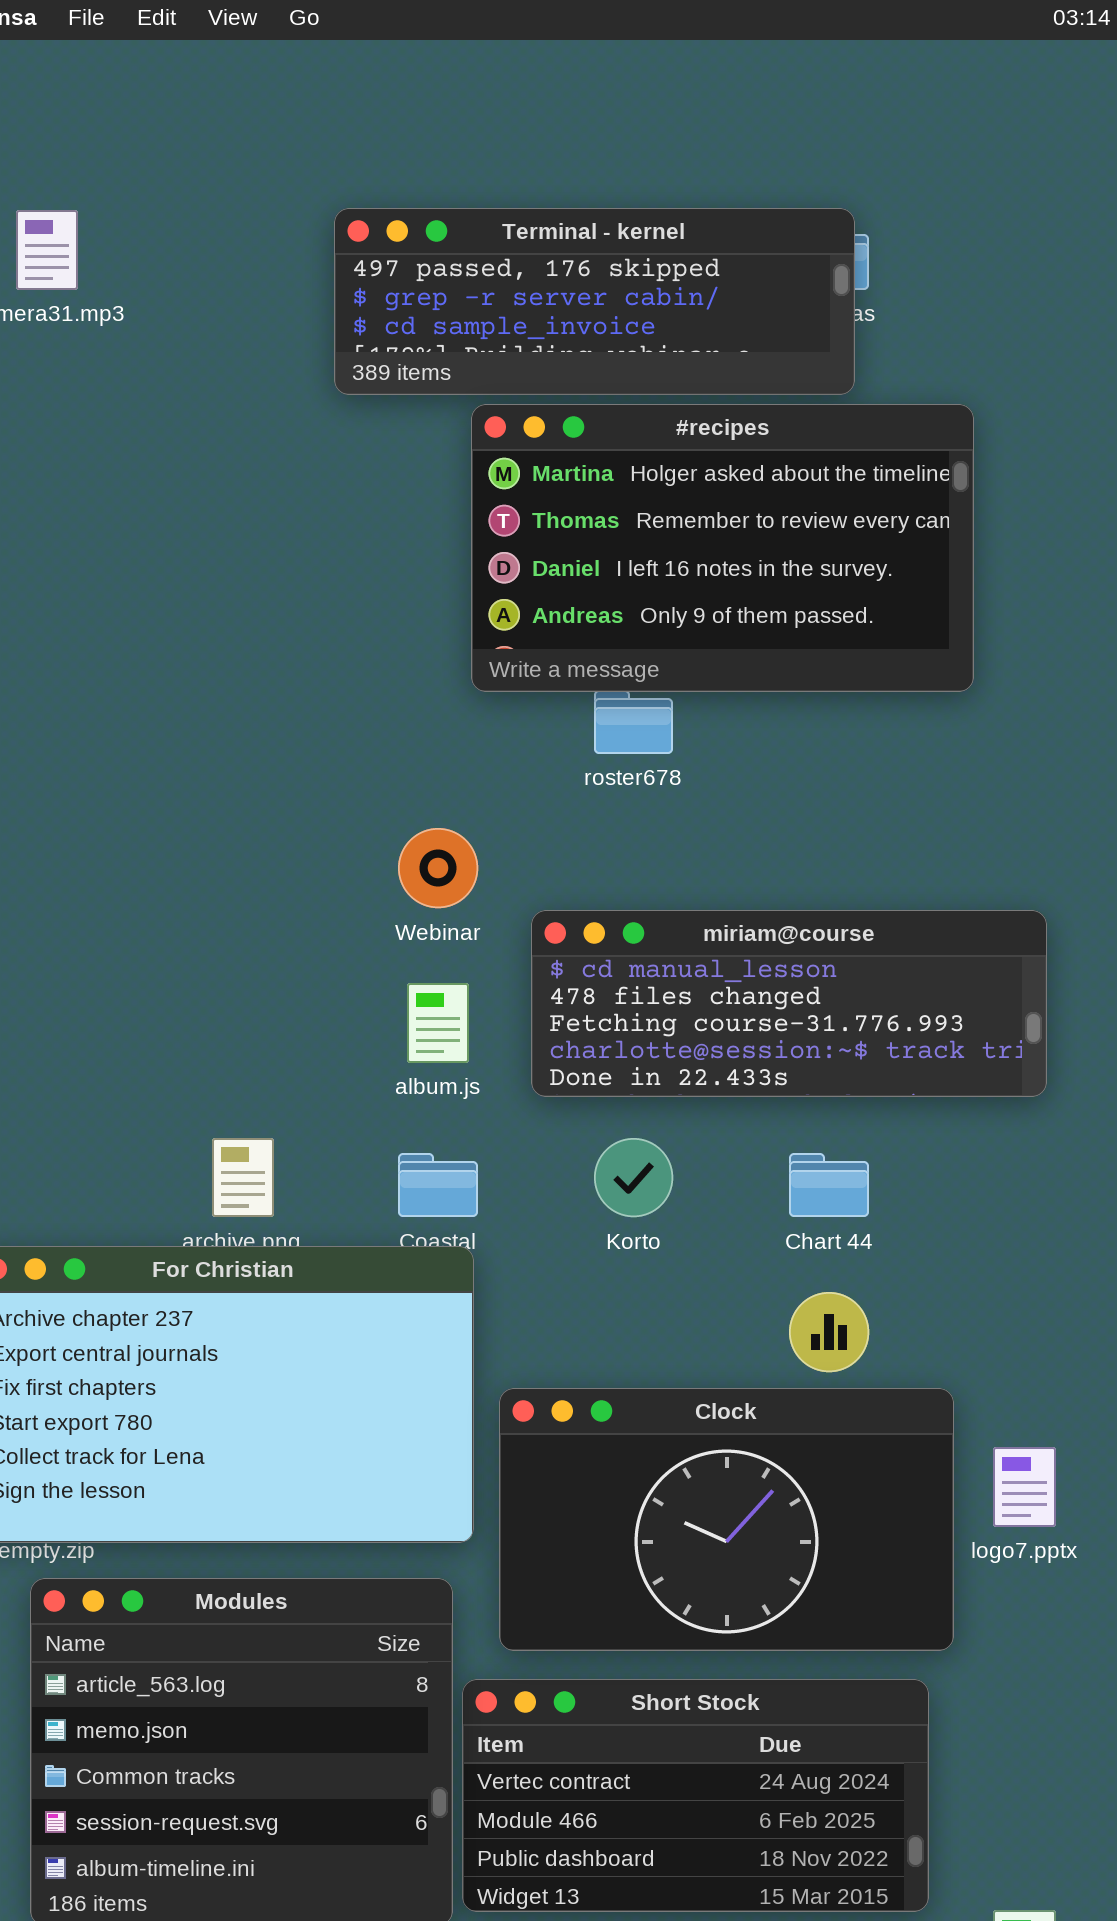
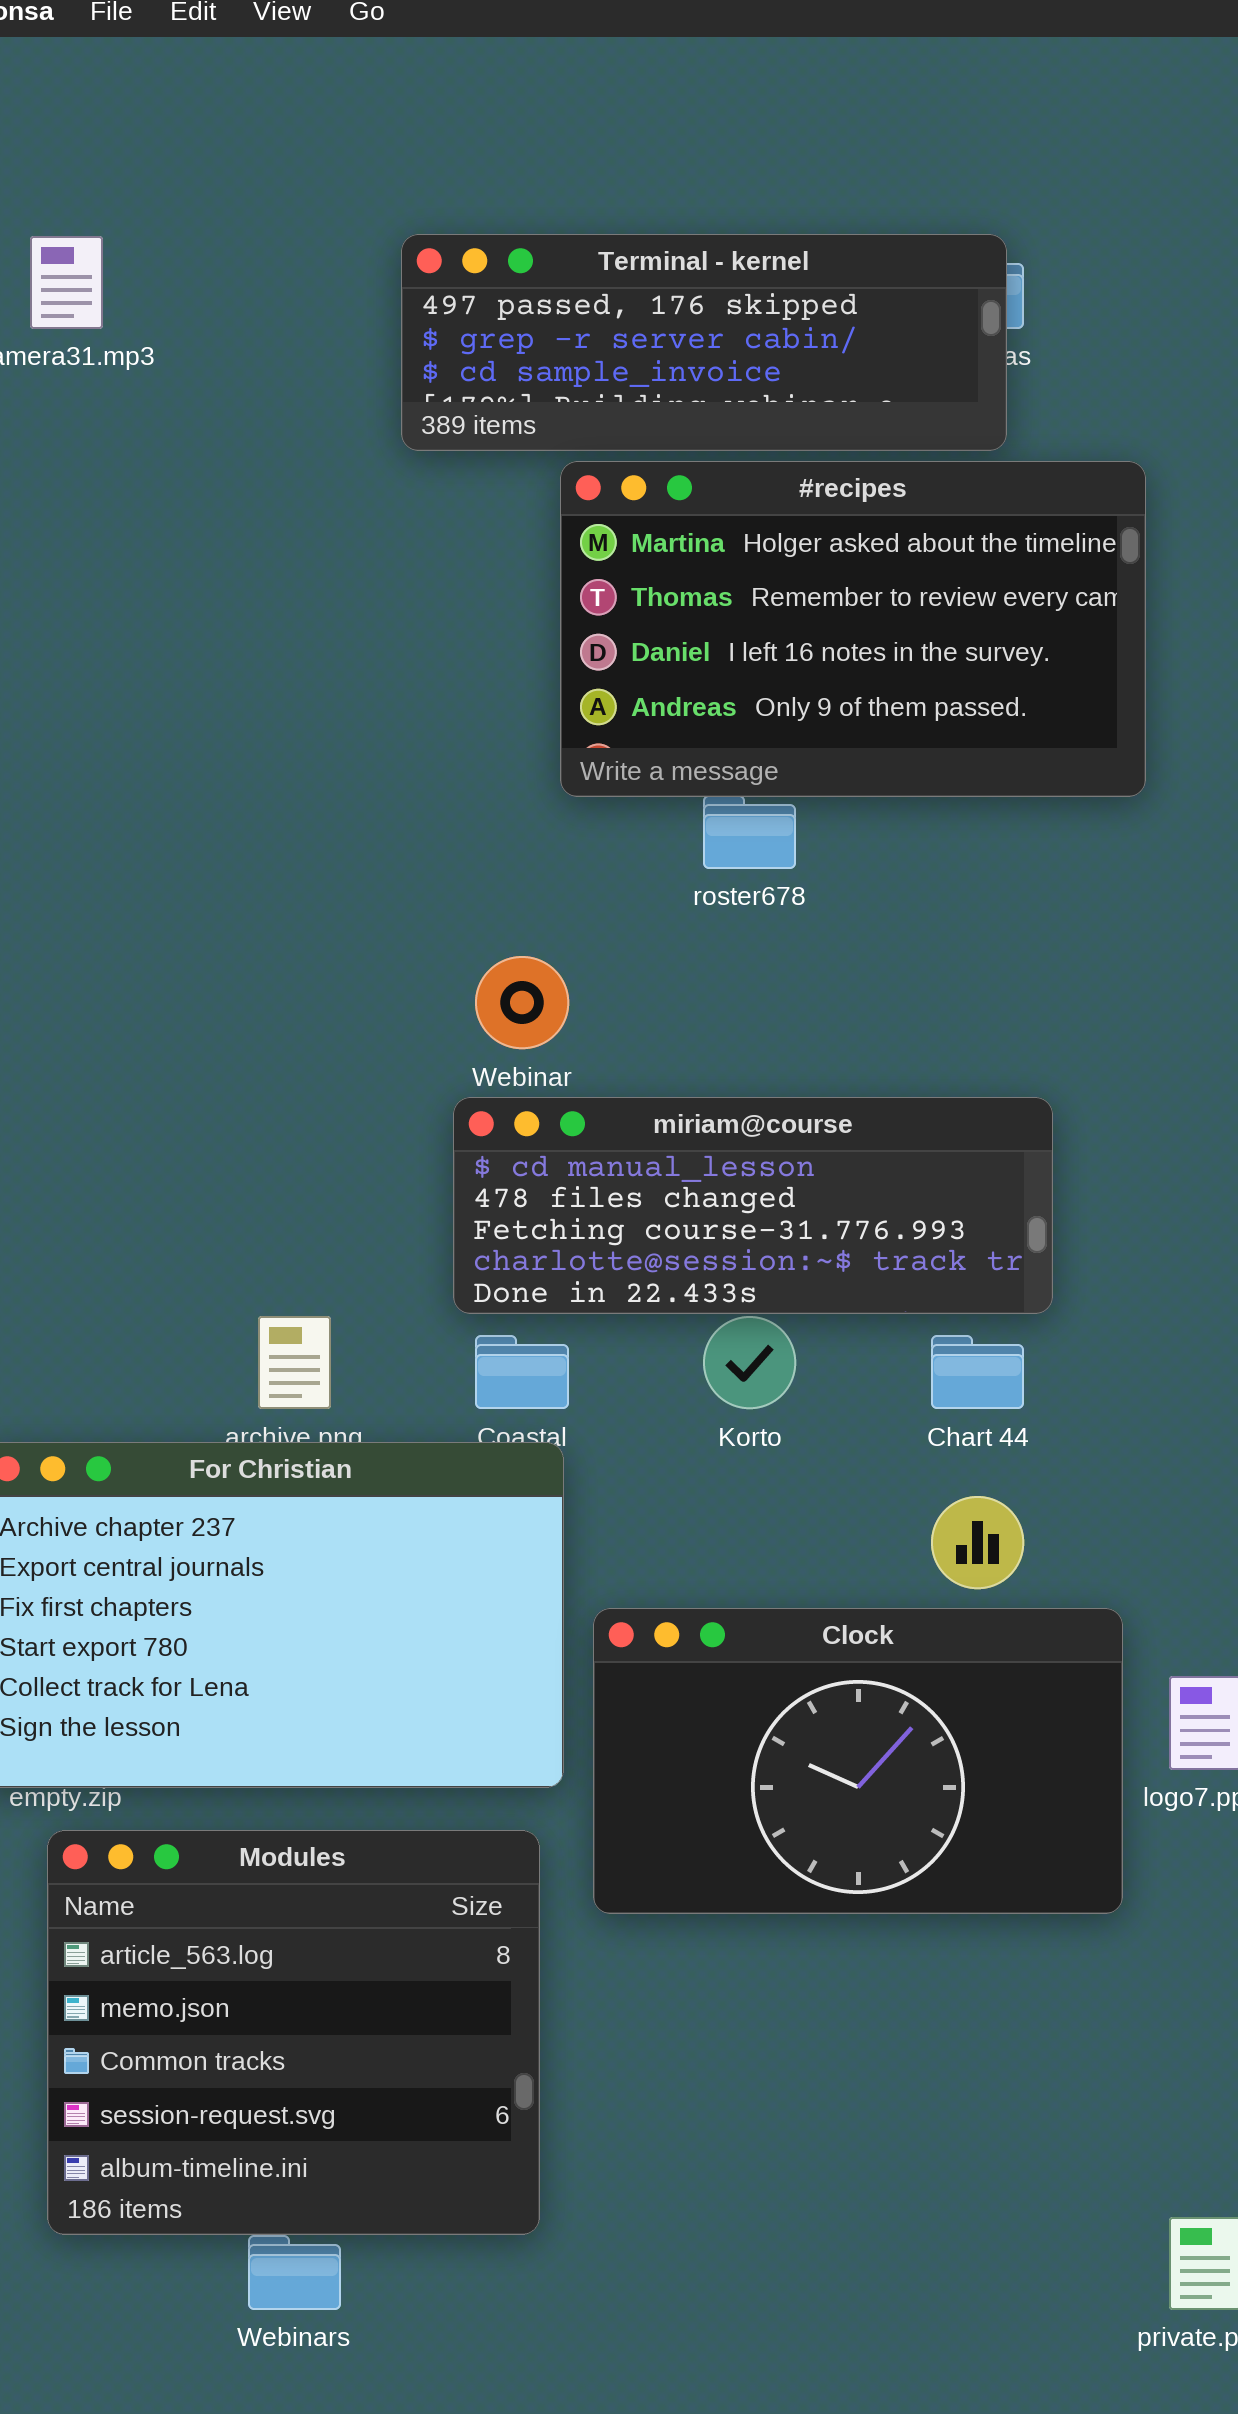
miriam@course: [531,910,1047,1097] -> [453,1097,1053,1314], moved
Short Stock: [462,1679,929,1912] -> none, closed

